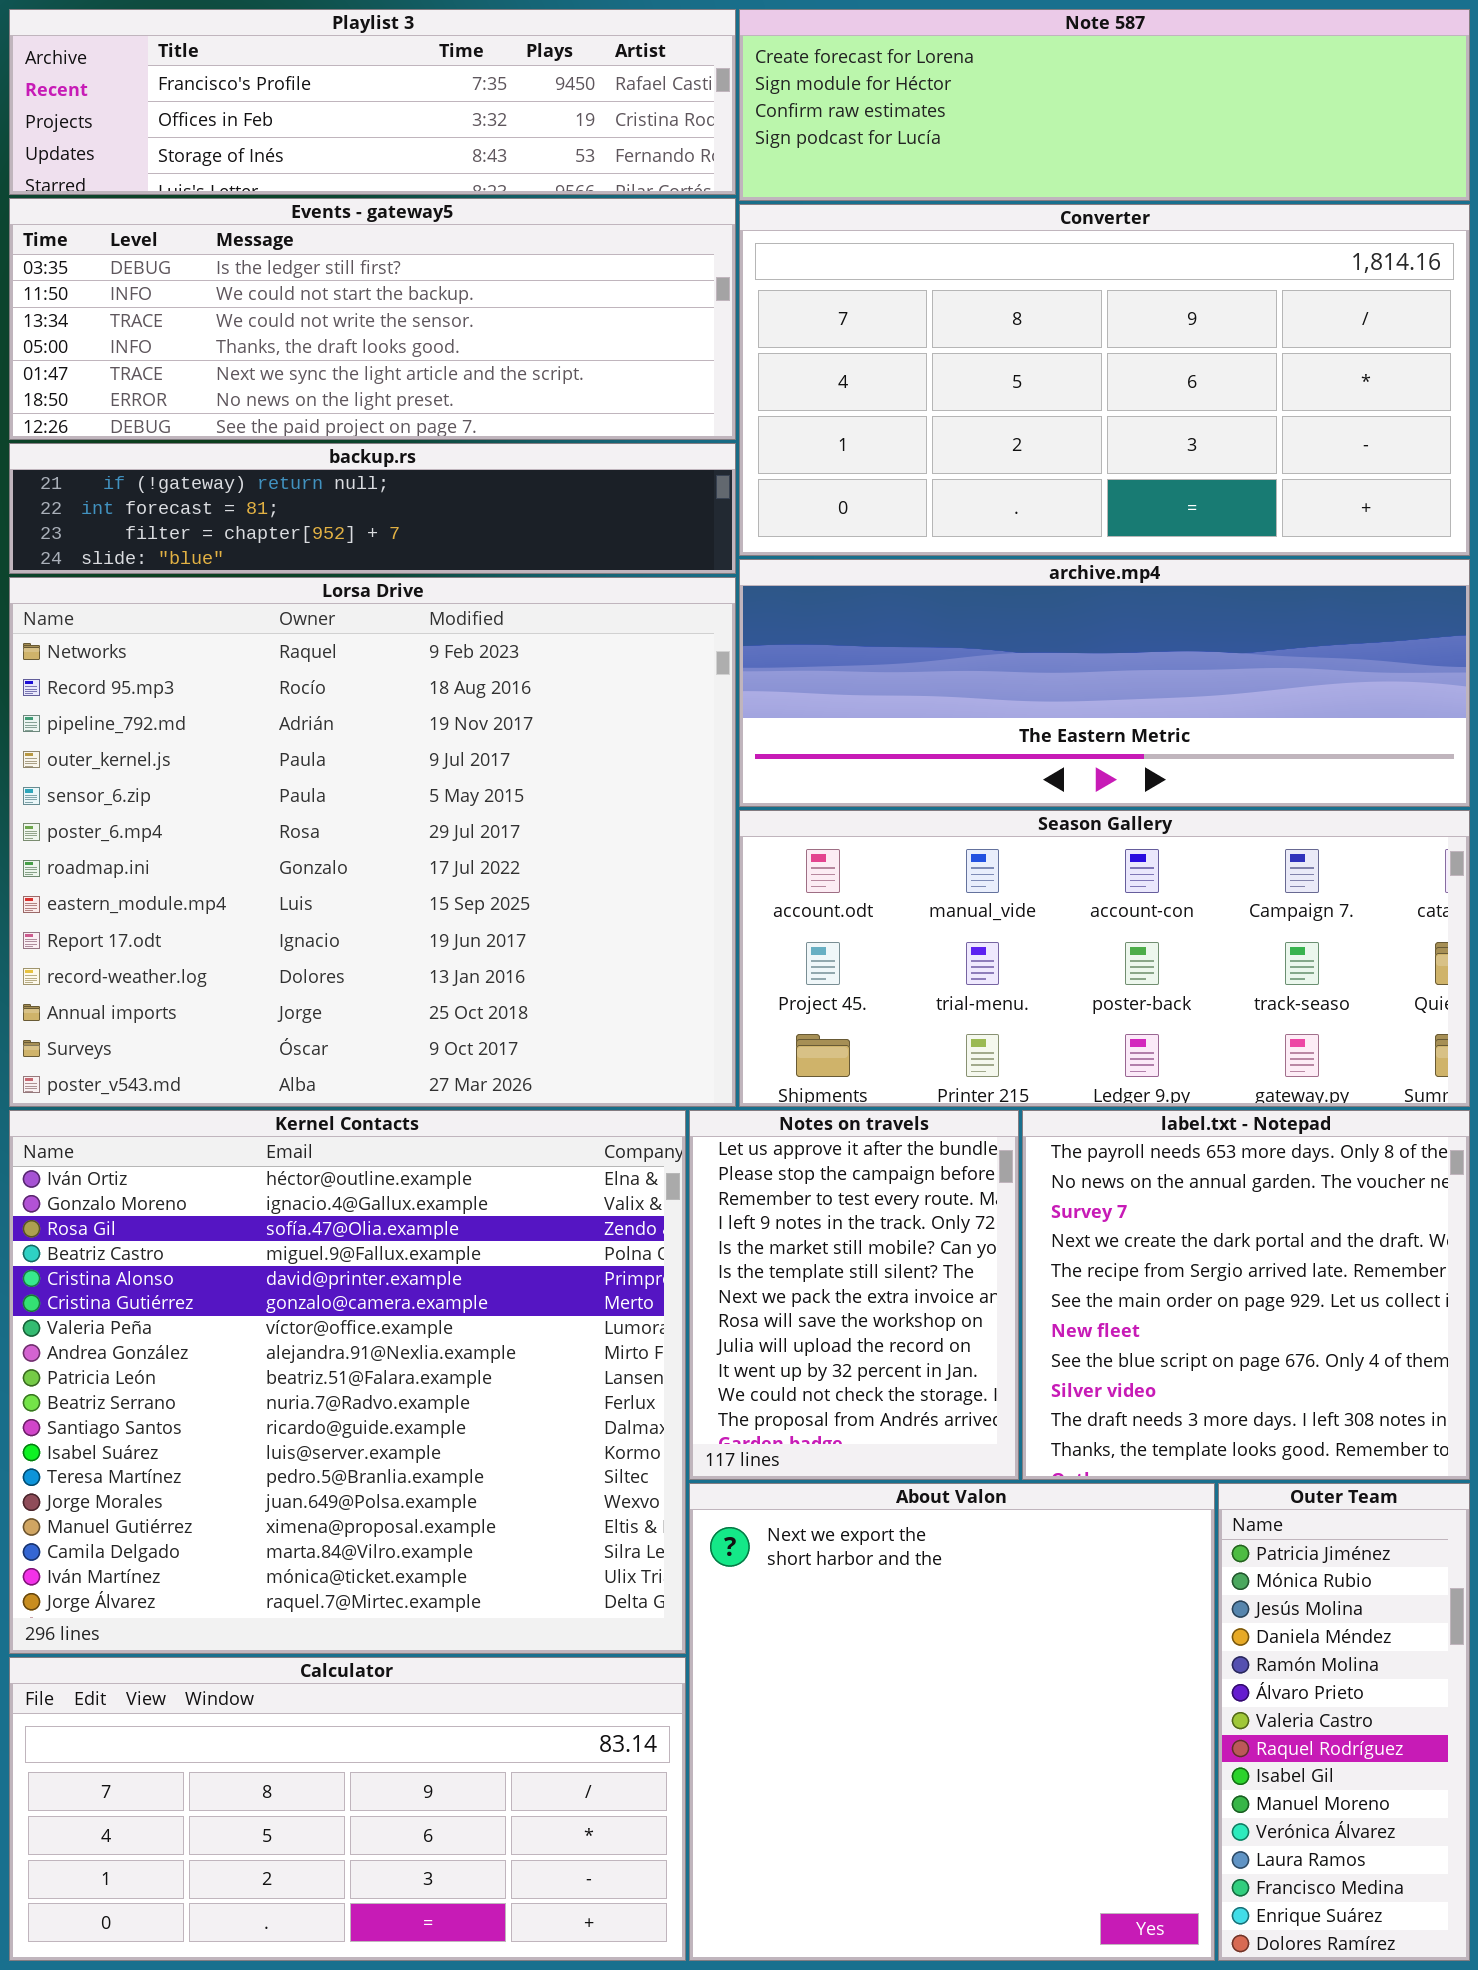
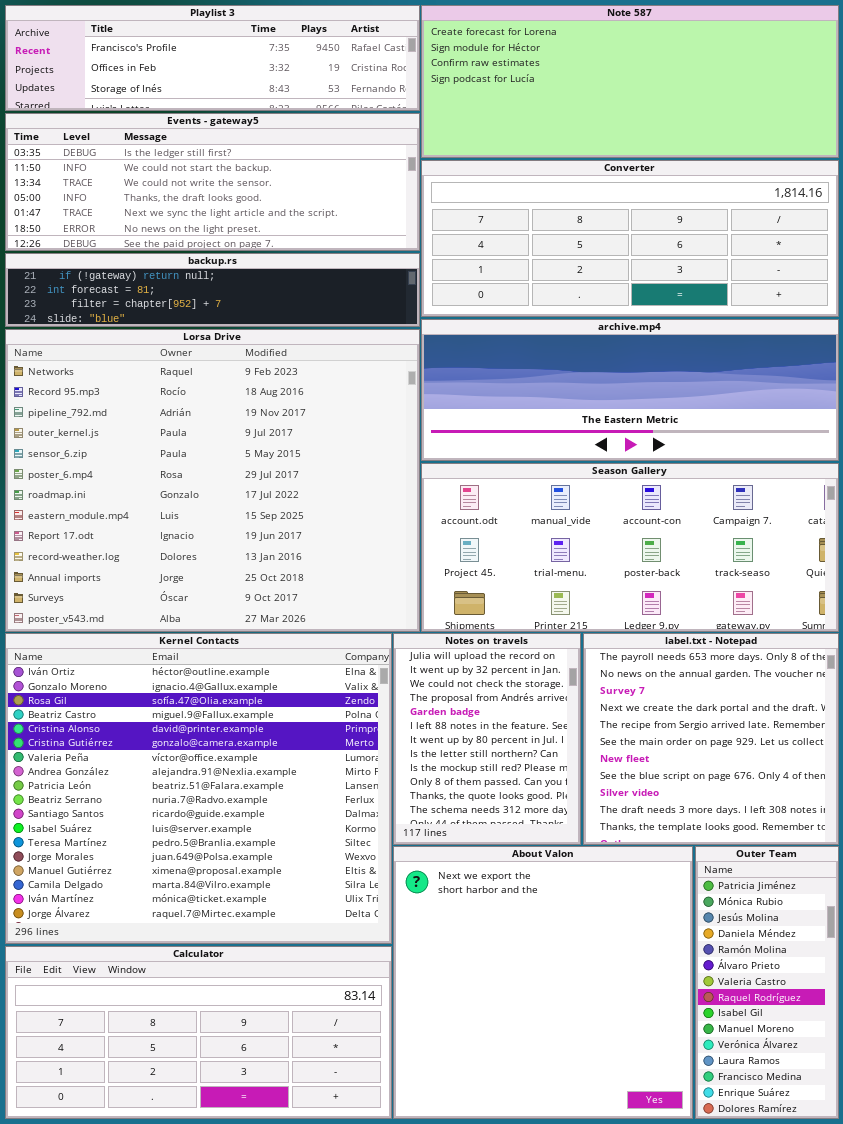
Note 587: [739,9,1470,201] -> [421,5,839,158], resized
Converter: [739,204,1470,556] -> [421,160,839,317], resized
Notes on travels: [689,1110,1019,1480] -> [393,633,581,845], scrolled down 8 rows

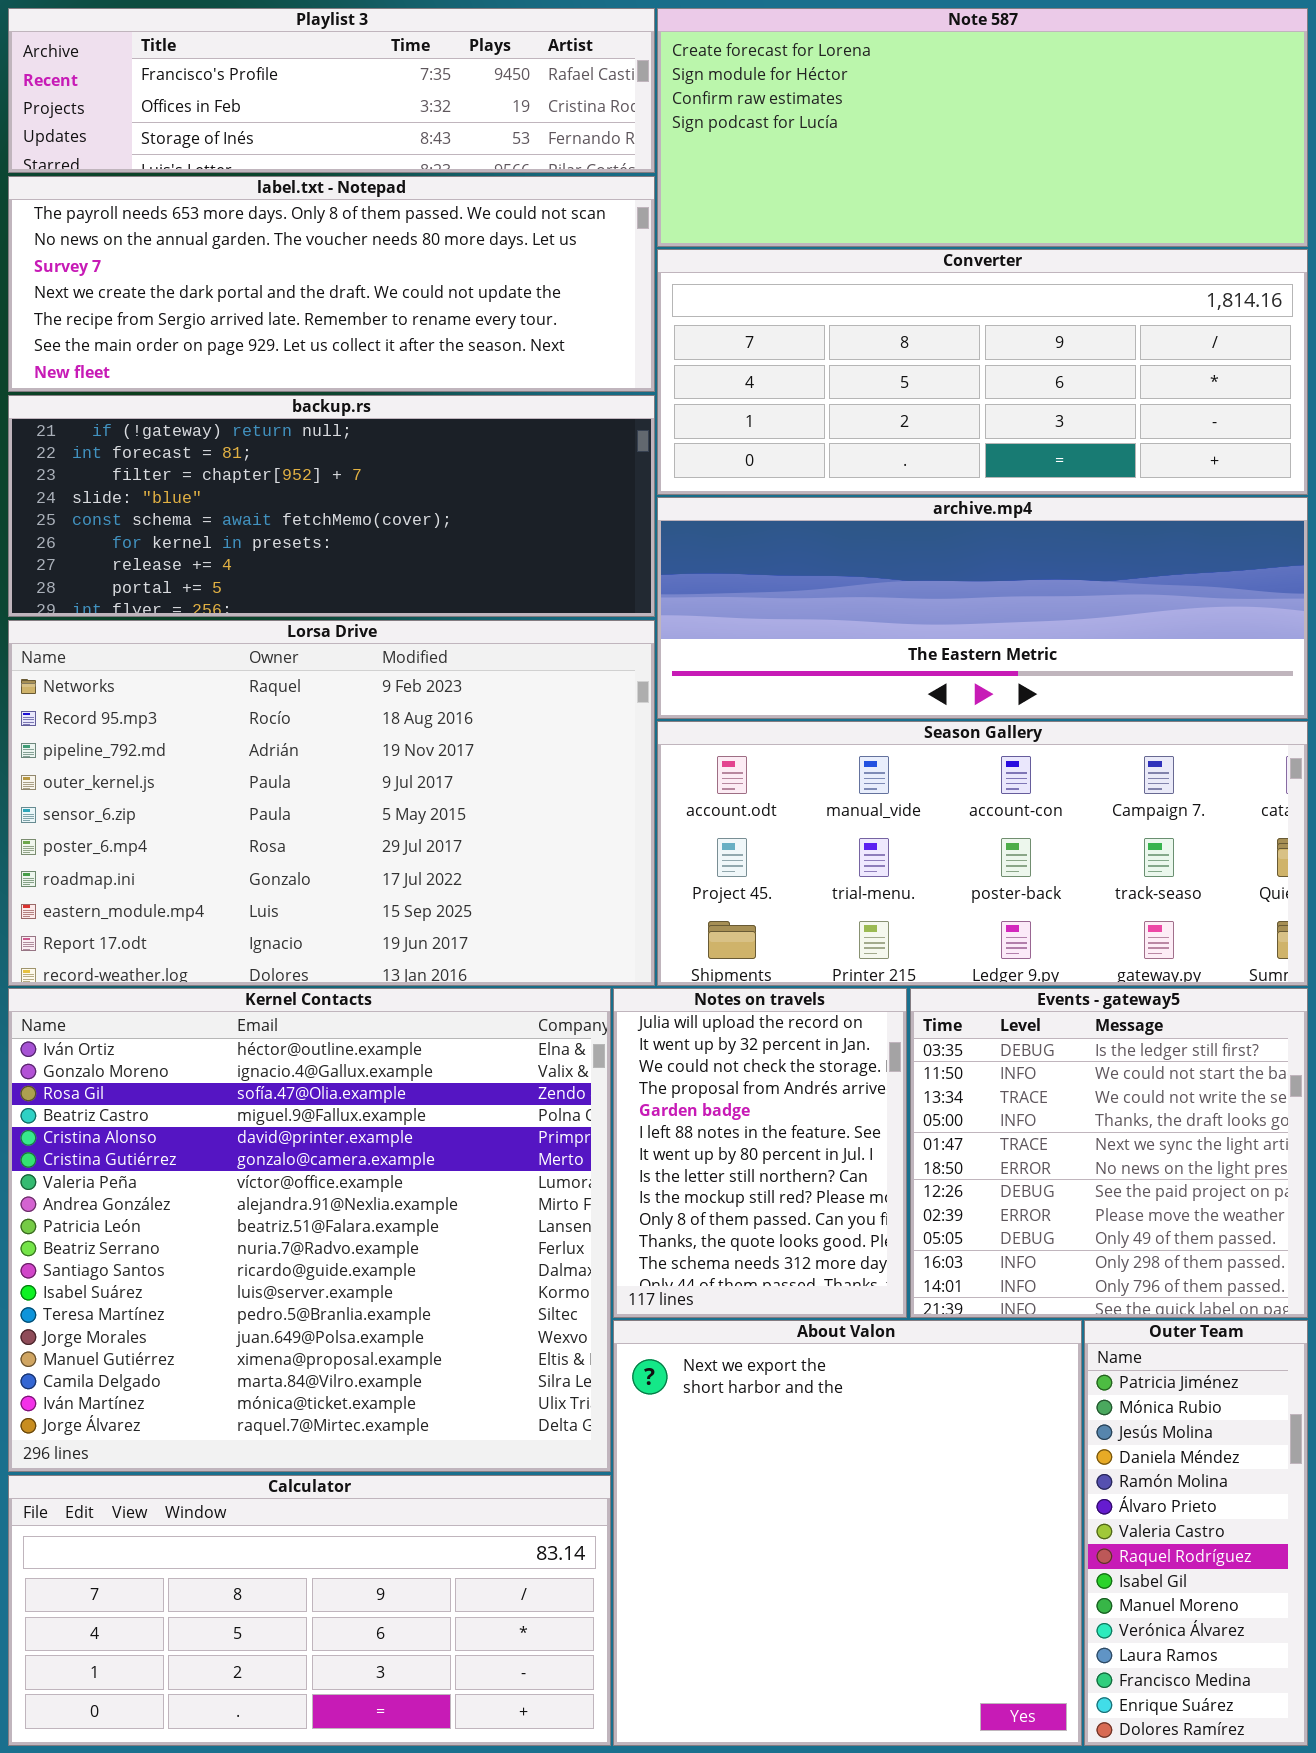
Events - gateway5: [5,113,420,251] -> [910,988,1308,1318], moved, resized
backup.rs: [5,253,420,327] -> [8,395,655,617], resized
Lorsa Drive: [5,329,420,632] -> [8,620,655,986], resized
label.txt - Notepad: [583,633,839,845] -> [8,176,655,392], moved, resized

